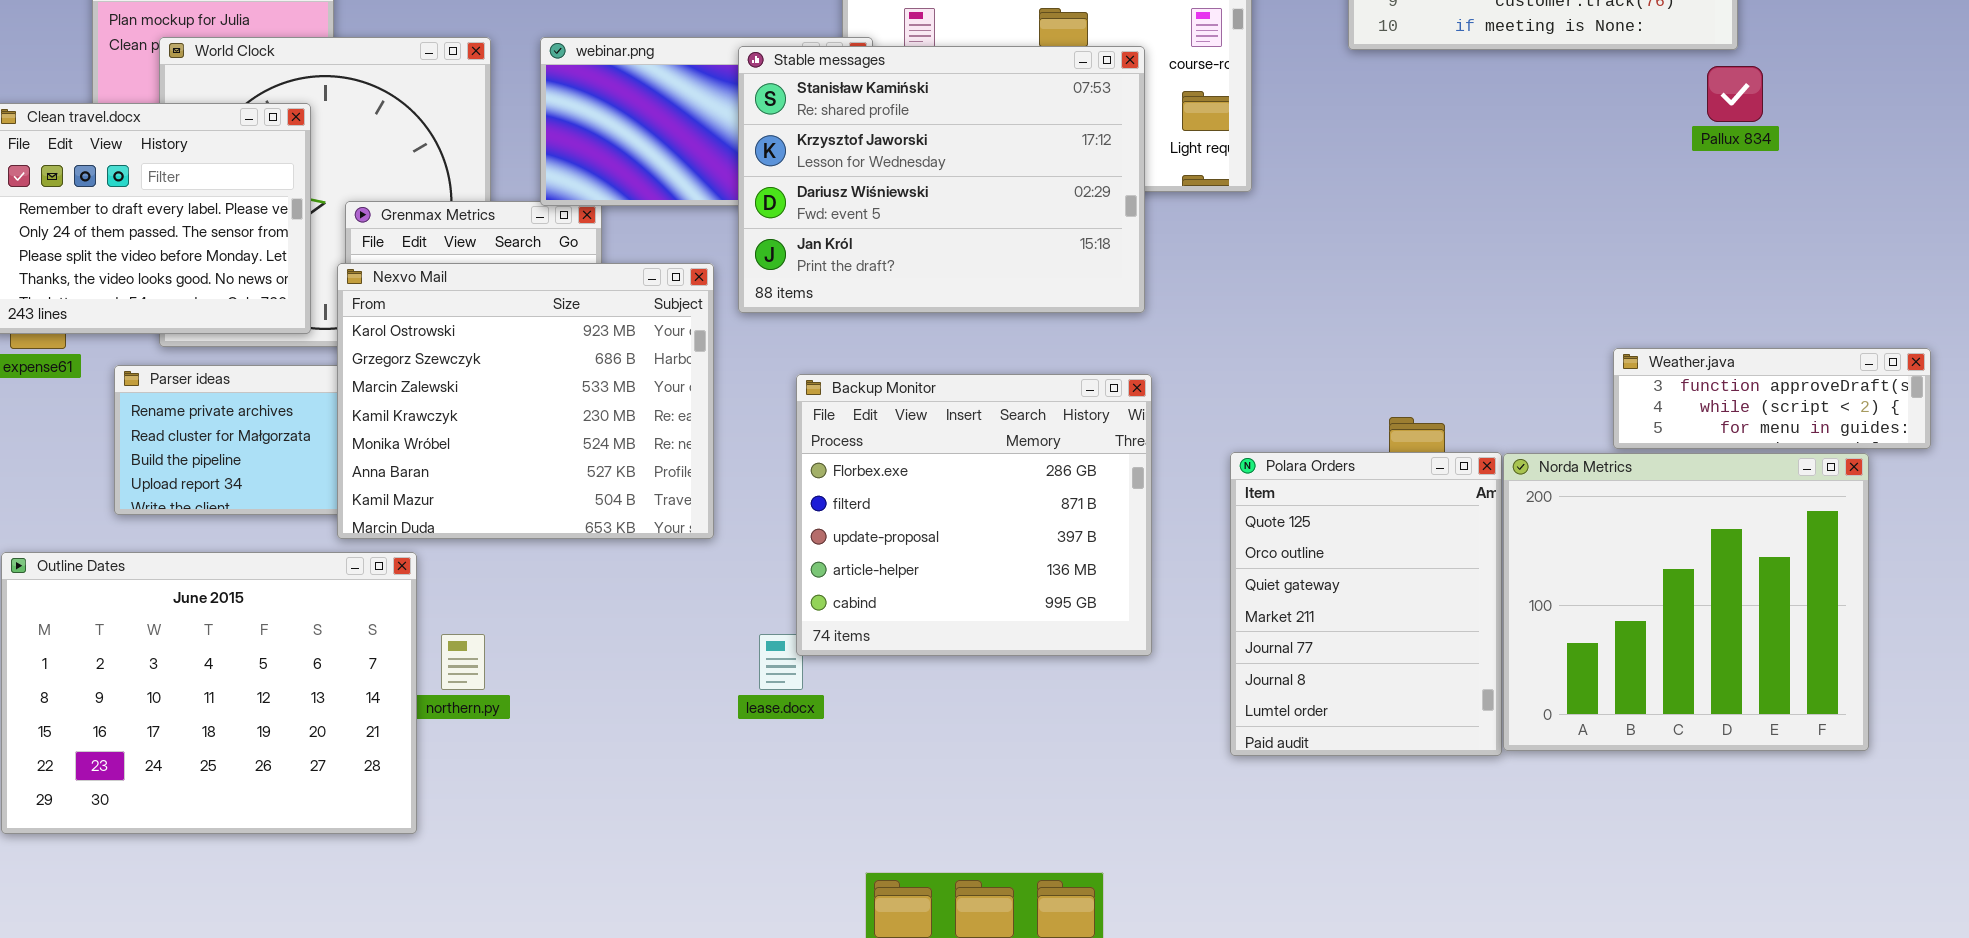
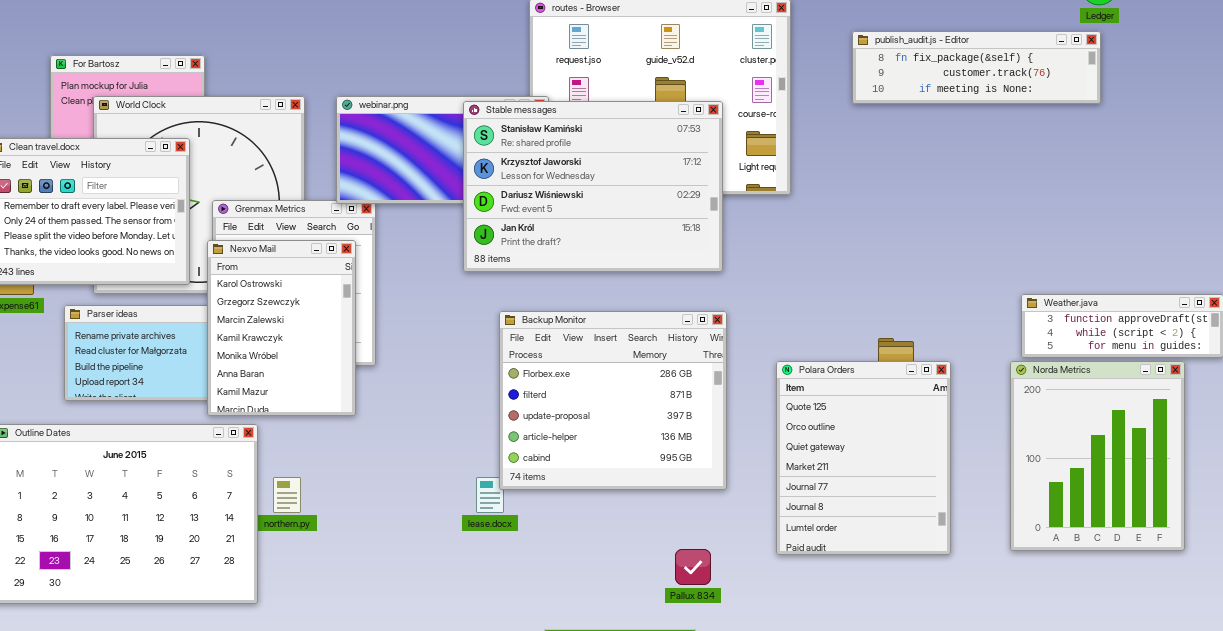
Pallux 834: [1707,66,1763,122] -> [675,549,711,585], moved
Nexvo Mail: [337,263,714,539] -> [207,240,356,416], resized
Norda Metrics: [1503,453,1869,751] -> [1010,361,1185,551], resized

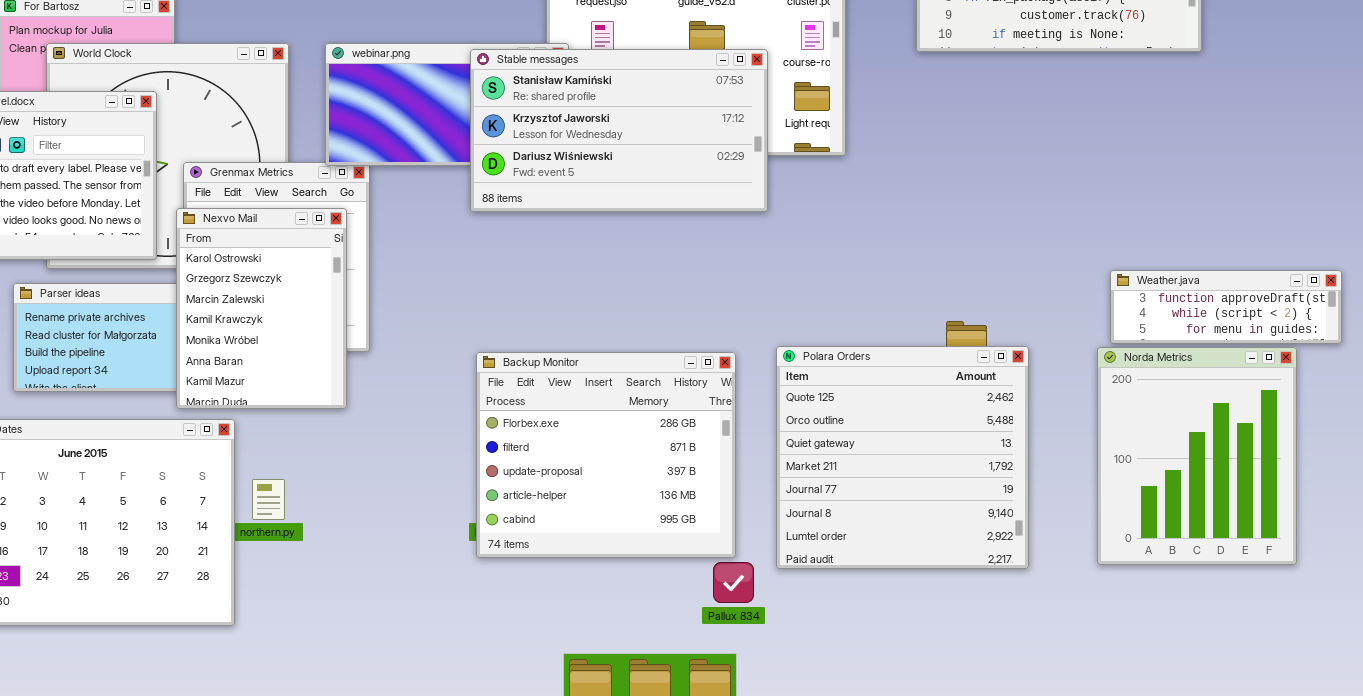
Stable messages: [463,101,723,272] -> [470,49,768,212], resized
Backup Monitor: [499,311,727,490] -> [476,352,736,558], moved
Polara Orders: [776,361,951,555] -> [776,346,1029,569], resized

